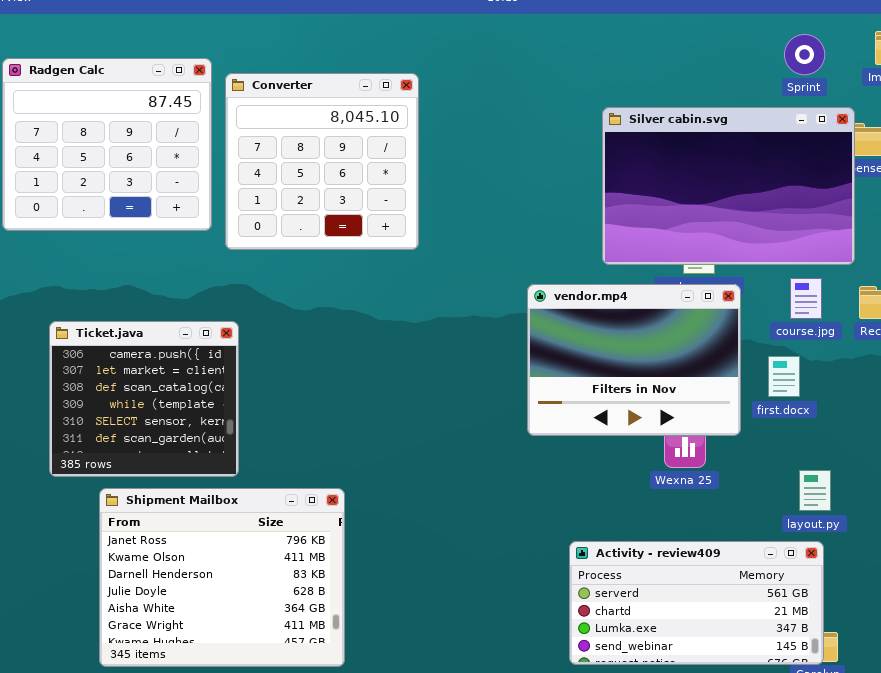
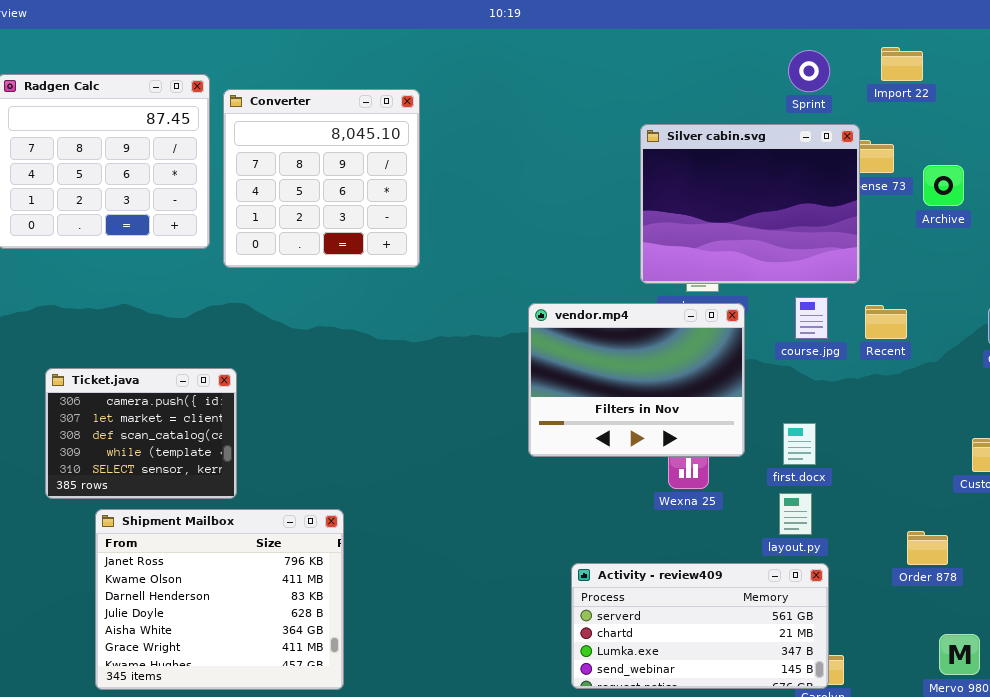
Silver cabin.svg: [602,107,855,265] -> [640,124,860,284], resized
Ticket.java: [49,321,239,477] -> [45,368,237,499], resized
first.docx: [768,356,800,397] -> [783,423,816,465], moved
layout.py: [799,470,831,511] -> [779,493,812,535], moved

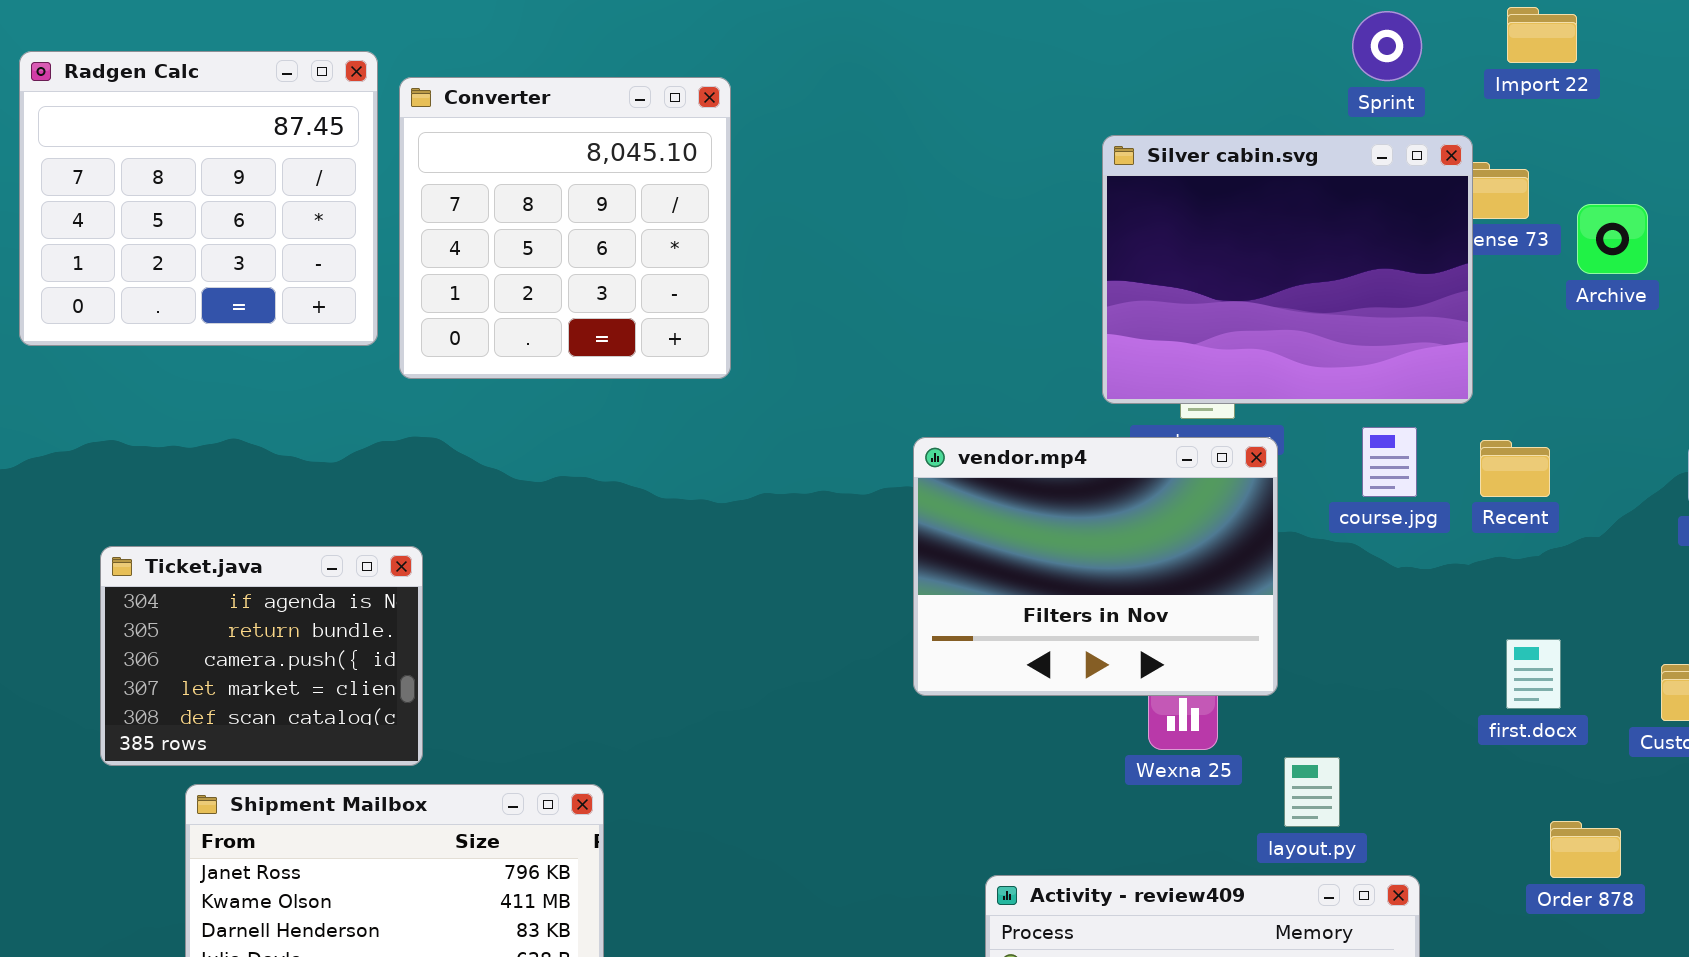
Ticket.java: [45,368,237,499] -> [100,546,423,766], scrolled up 2 rows
first.docx: [783,423,816,465] -> [1506,639,1561,709], moved
layout.py: [779,493,812,535] -> [1284,757,1340,827], moved

